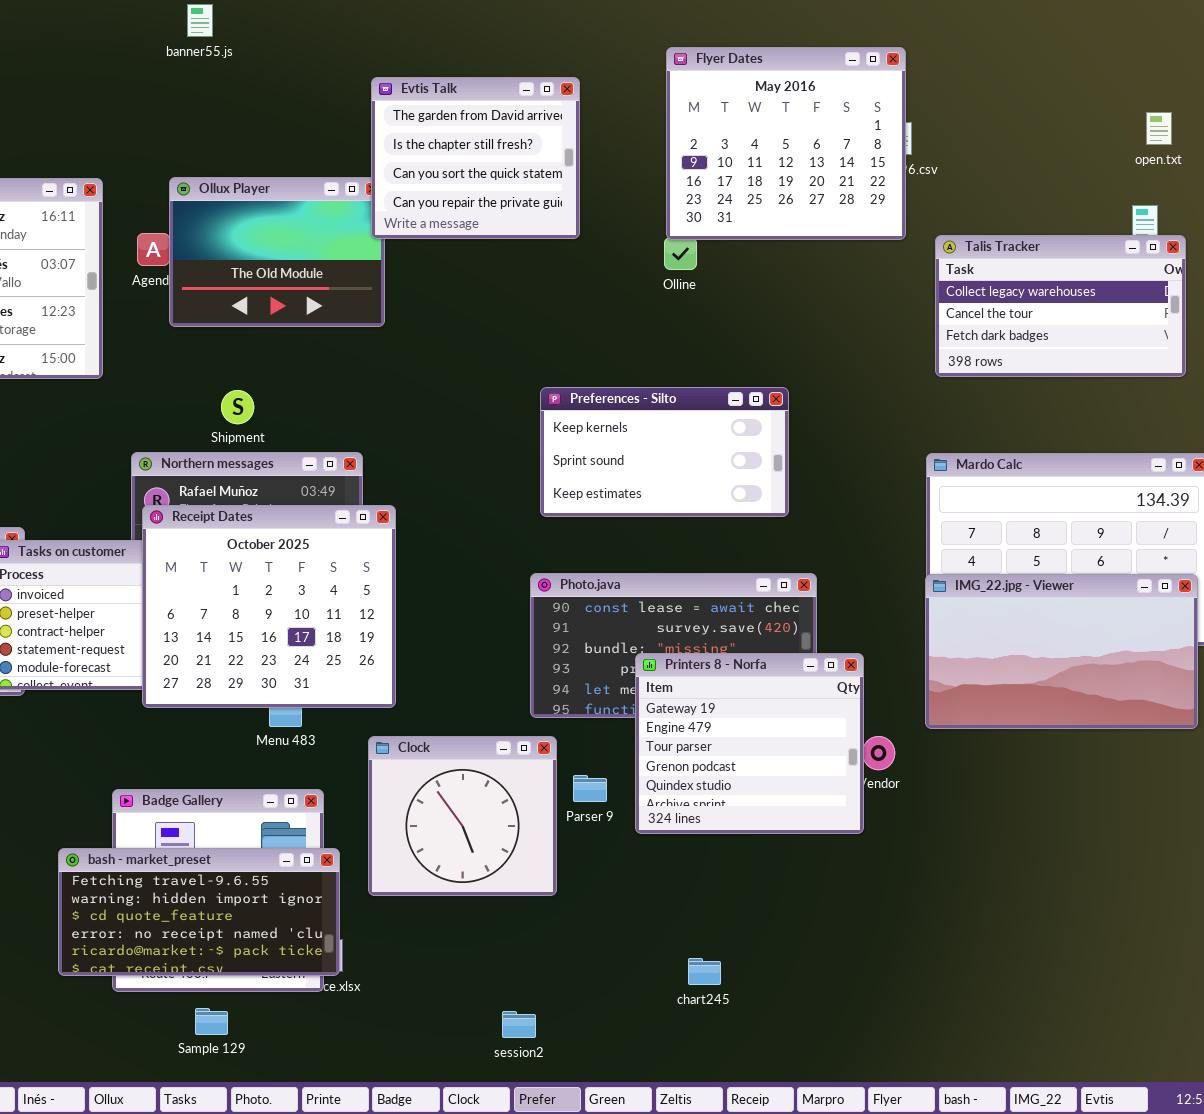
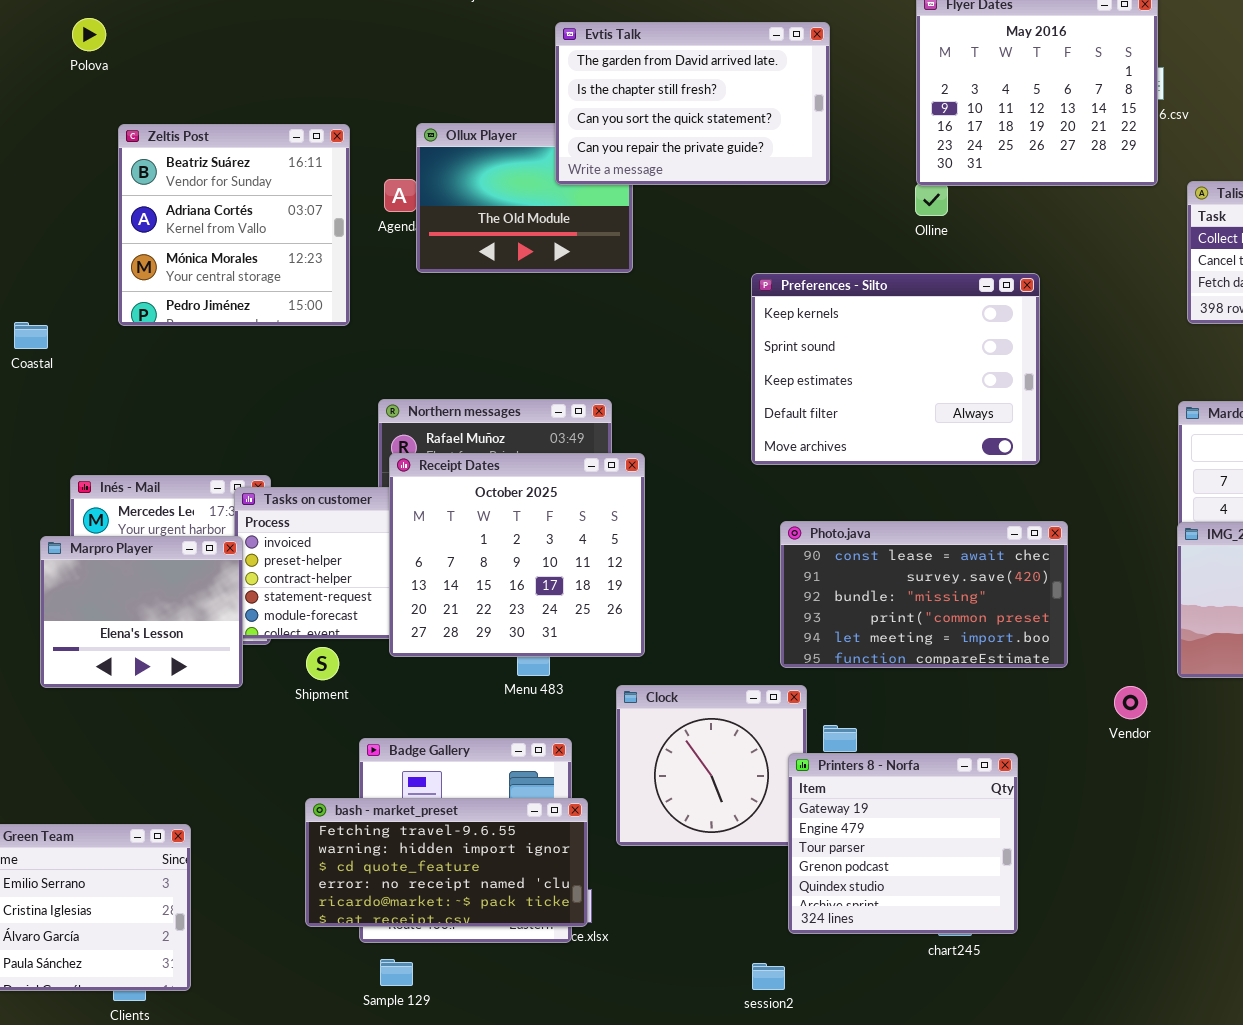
Evtis Talk: [371,77,580,239] -> [555,22,830,185], resized
Preferences - Silto: [540,387,789,517] -> [751,273,1040,465], resized
Shipment: [221,390,254,424] -> [306,647,339,680], moved
Printers 8 - Norfa: [635,653,864,834] -> [788,753,1018,934], moved
Sample 129: [195,1008,228,1035] -> [380,959,413,986], moved

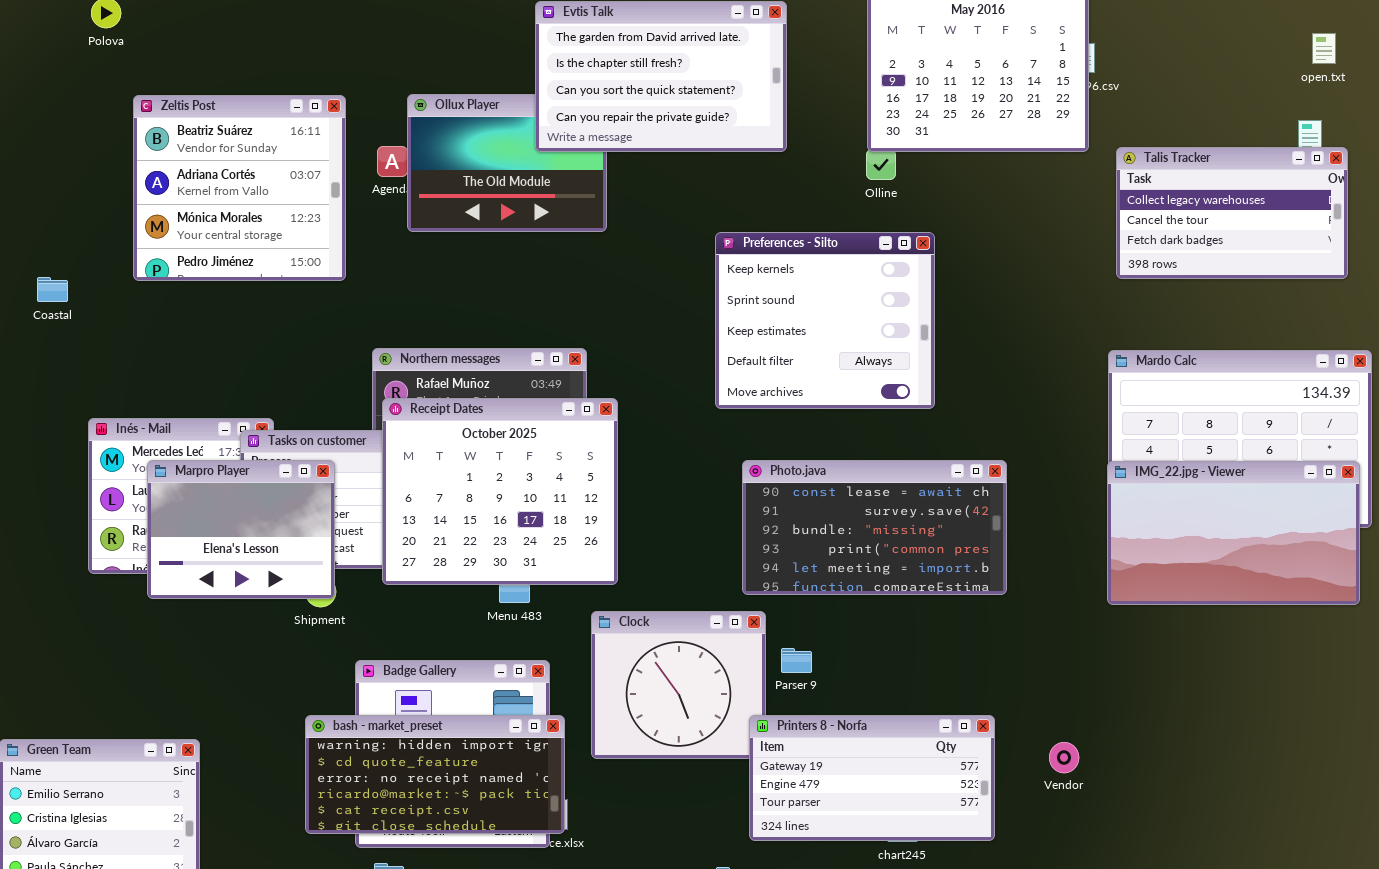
Preferences - Silto: [751,273,1040,465] -> [715,232,935,409], resized
Marpro Player: [40,536,243,688] -> [147,460,335,599], moved
Vendor: [1114,686,1147,719] -> [1049,742,1079,773], moved
Printers 8 - Norfa: [788,753,1018,934] -> [749,715,995,841], resized
bash - market_preset: [305,798,588,927] -> [305,715,565,834], scrolled down 1 row

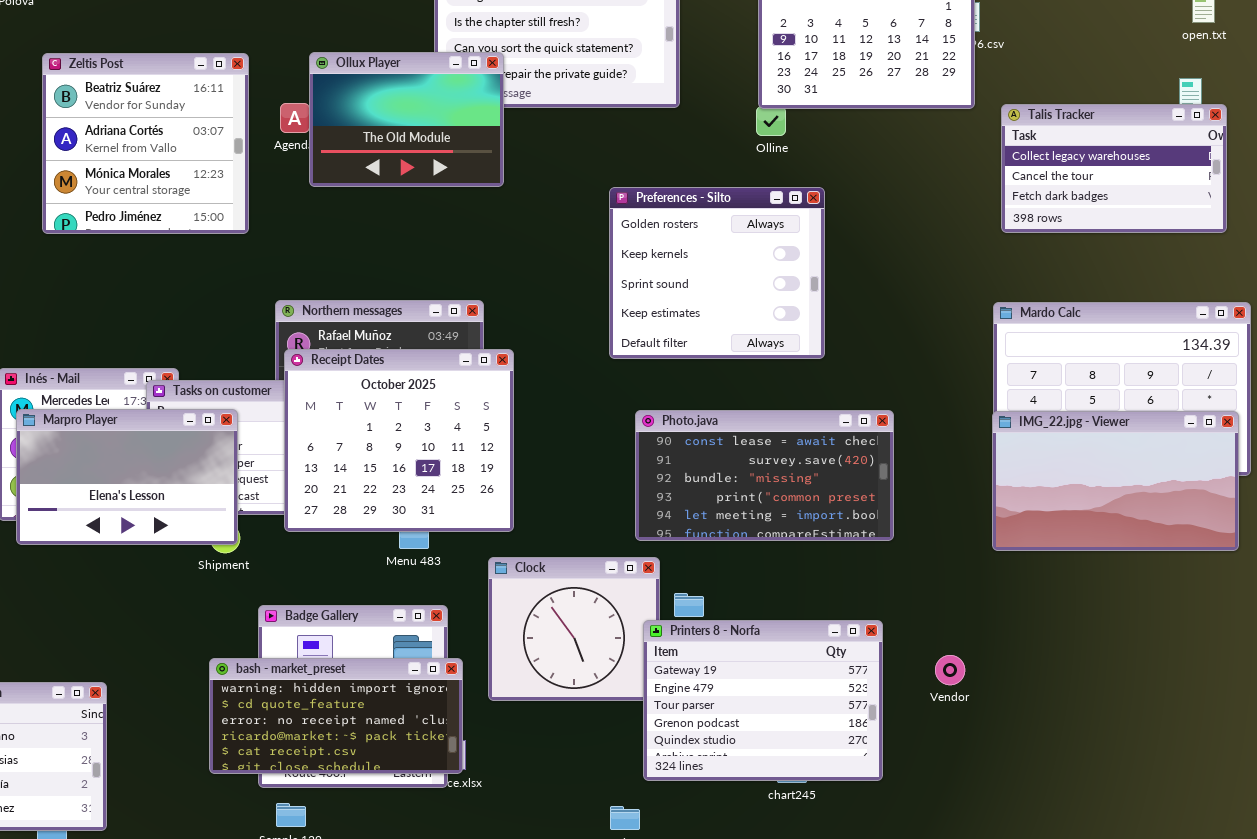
Ollux Player: [407,94,607,232] -> [309,52,504,187], raised
Preferences - Silto: [715,232,935,409] -> [609,187,825,359], scrolled up 1 row
Marpro Player: [147,460,335,599] -> [16,409,238,545], resized
Printers 8 - Norfa: [749,715,995,841] -> [643,620,883,781], resized
Vendor: [1049,742,1079,773] -> [935,655,965,685], moved

